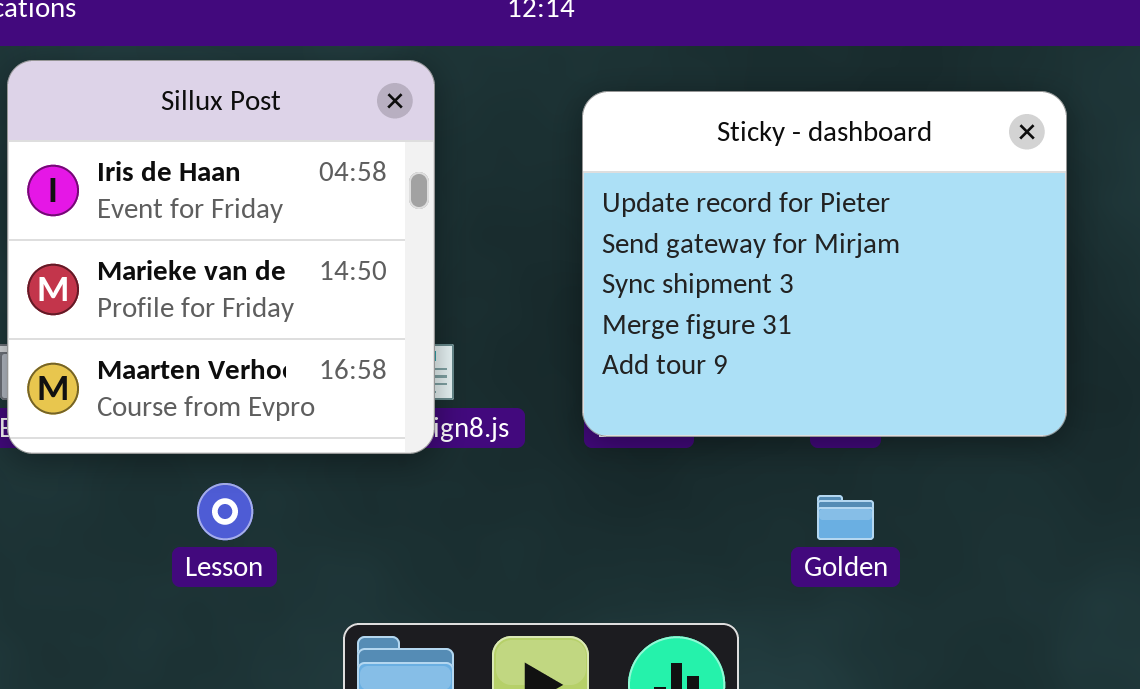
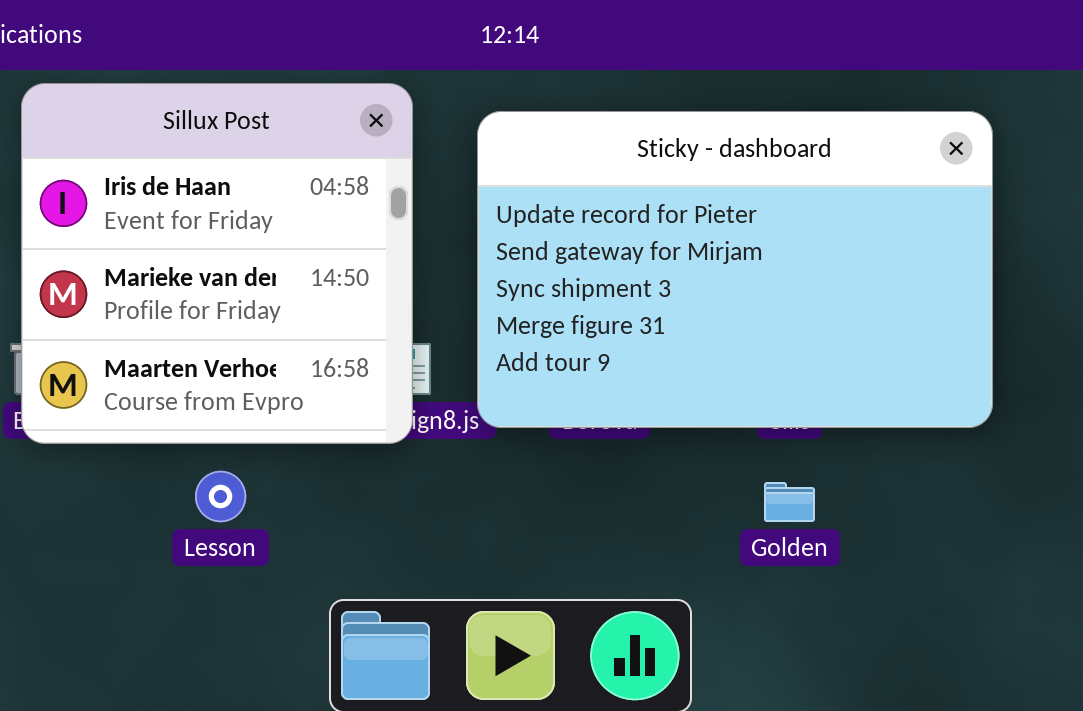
Sticky - dashboard: [582,91,1067,437] -> [477,111,993,428], resized

